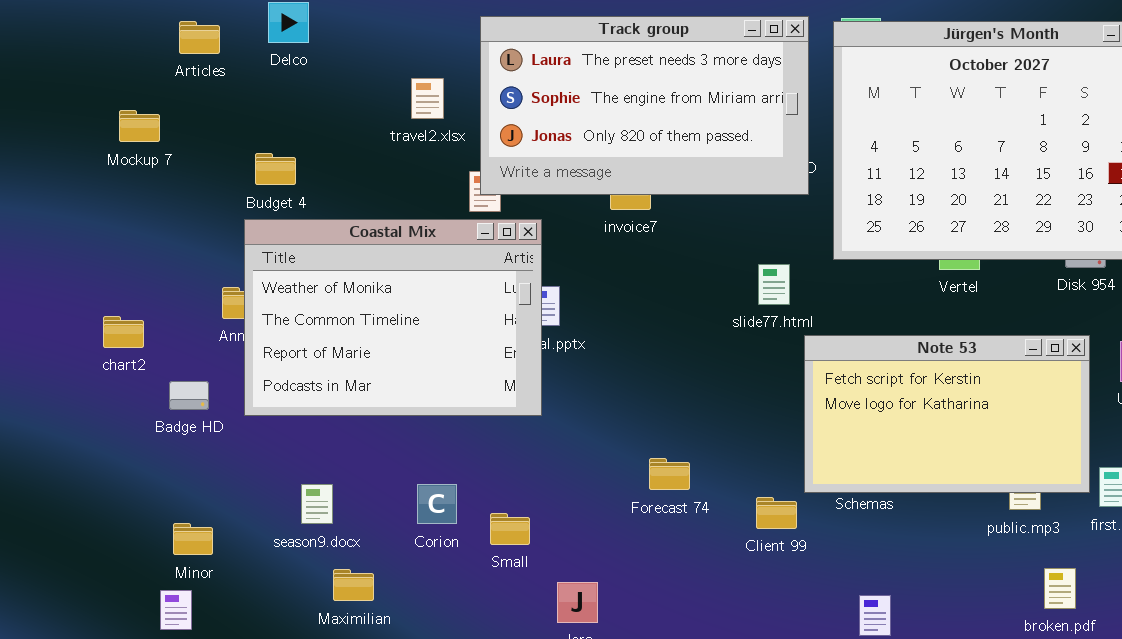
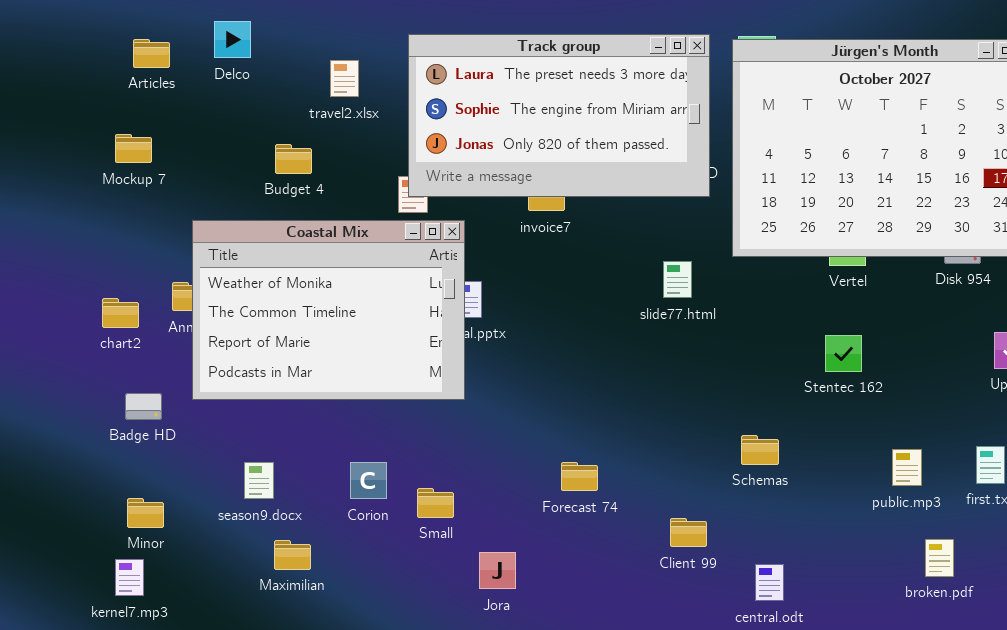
travel2.xlsx: [411,78,444,119] -> [330,60,359,97], moved
Mockup 7: [119,110,160,142] -> [115,134,152,163], moved
Budget 4: [255,153,296,185] -> [275,144,312,174], moved
chart2: [103,316,144,348] -> [102,298,139,328], moved
Note 53: [804,335,1090,493] -> none, closed
Badge HD: [169,381,209,410] -> [125,393,162,420], moved
Forecast 74: [649,458,690,490] -> [561,462,598,491], moved
Client 99: [756,497,797,529] -> [670,518,707,547], moved

